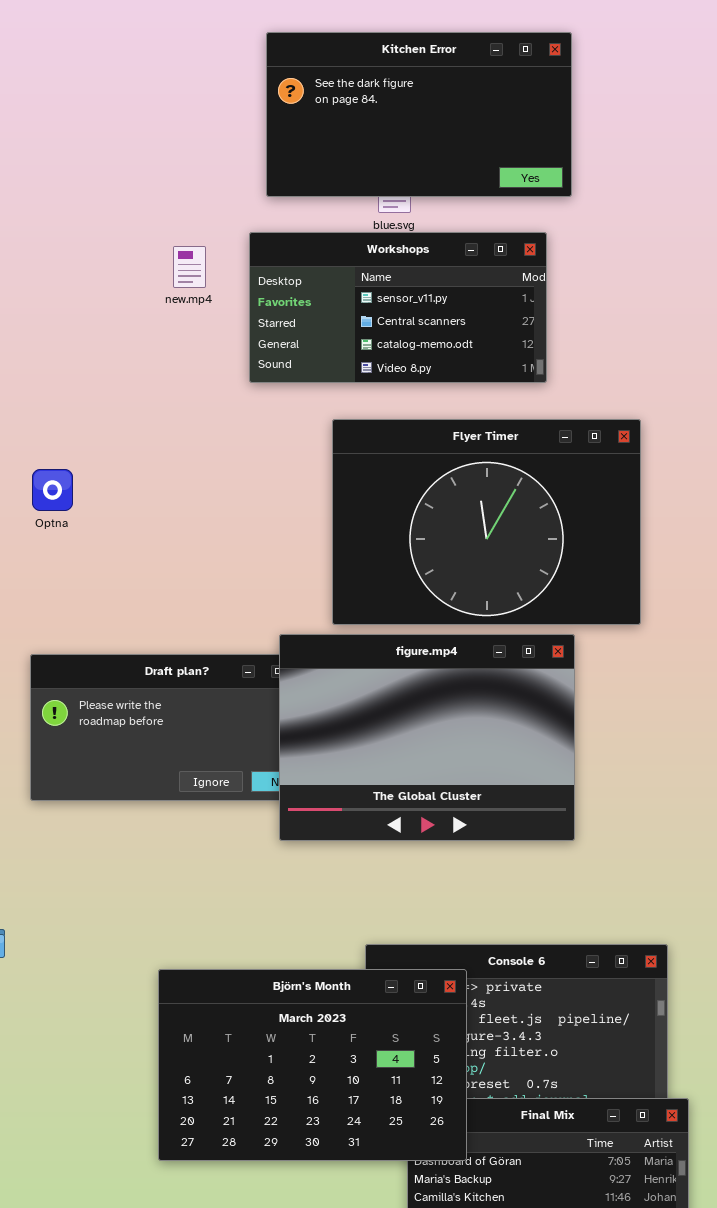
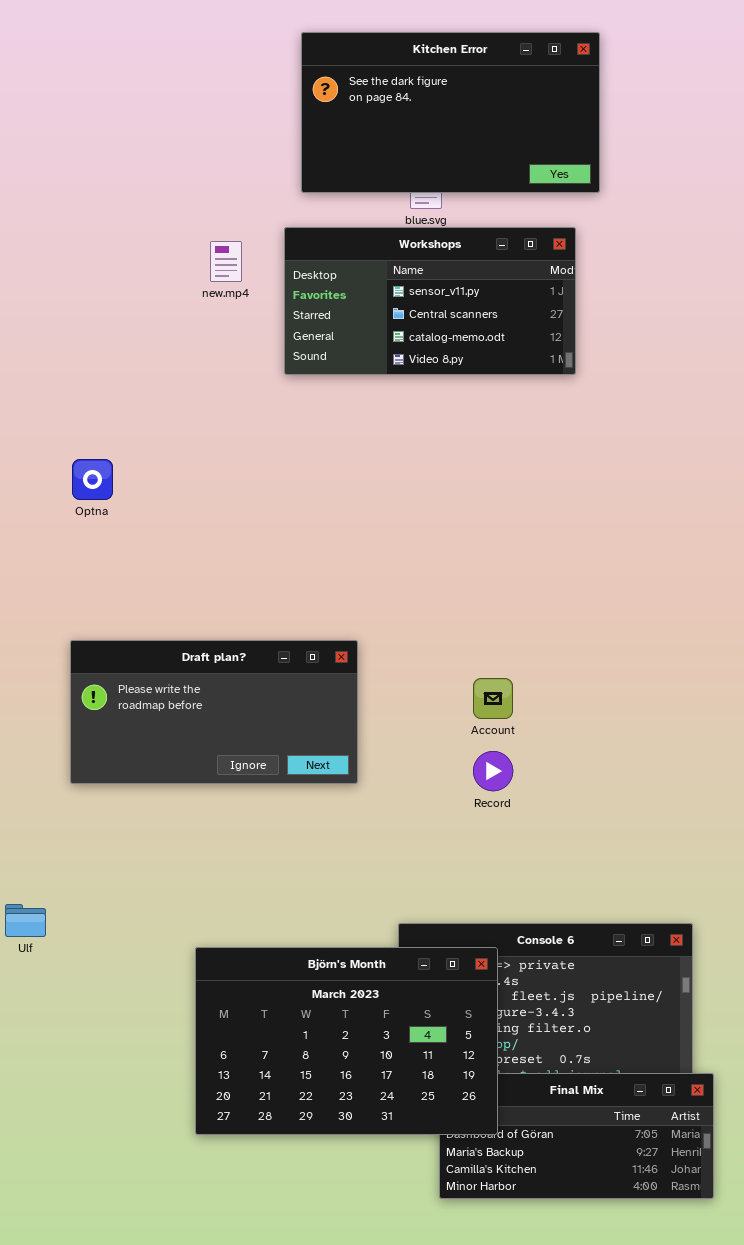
Flyer Timer: [332,419,641,625] -> none, closed
figure.mp4: [279,634,575,841] -> none, closed

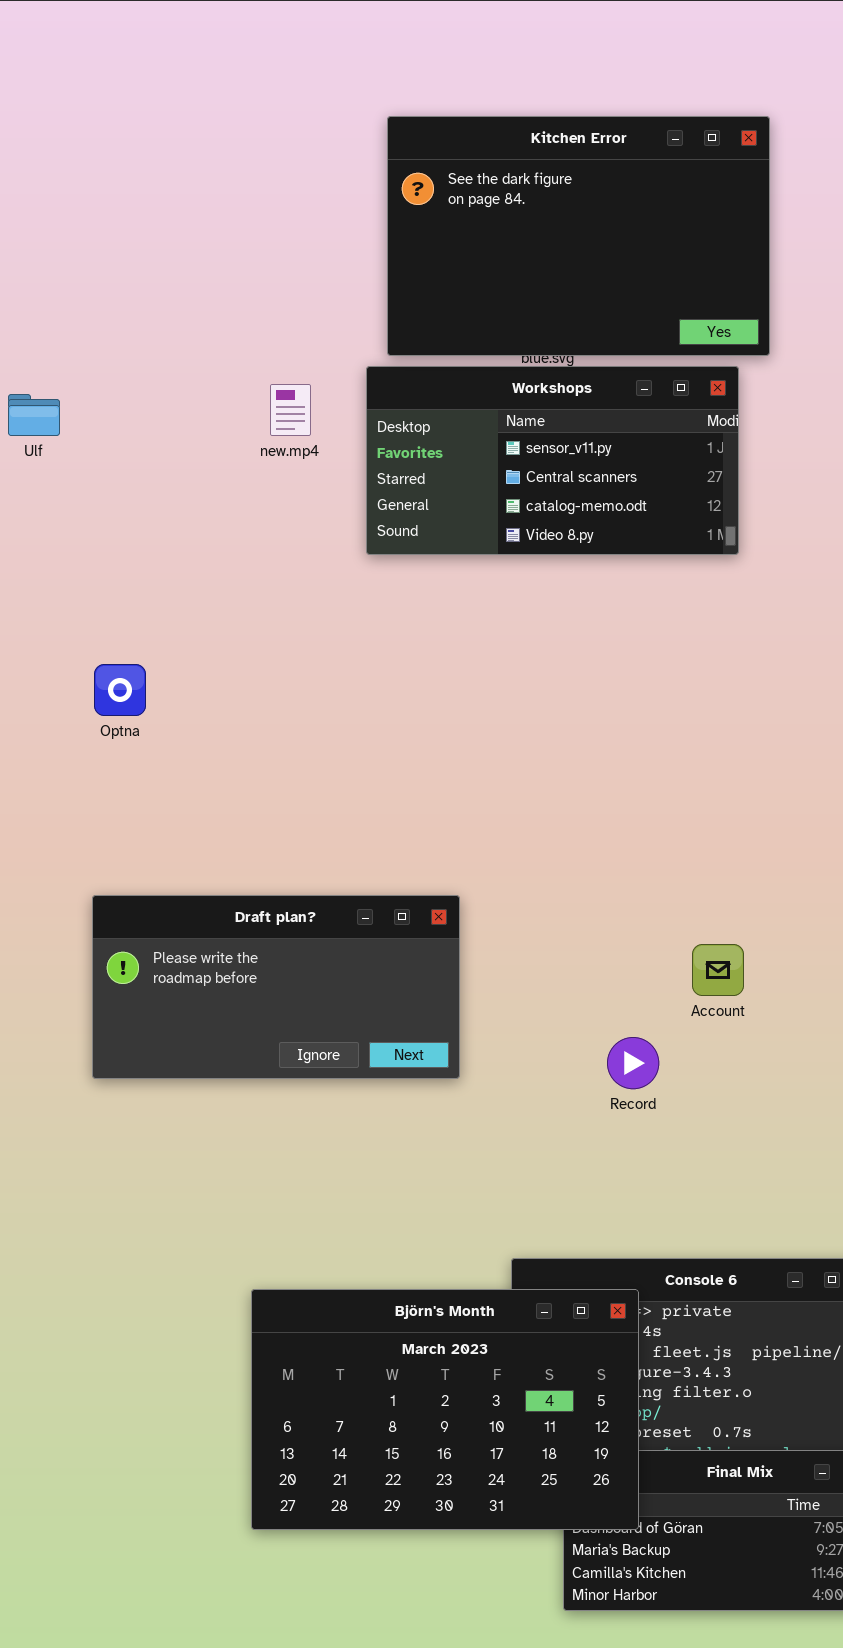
Kitchen Error: [301,32,600,193] -> [387,116,770,356], resized
Account: [473,678,513,719] -> [692,944,744,996], moved
Ulf: [5,904,46,937] -> [8,394,60,436], moved

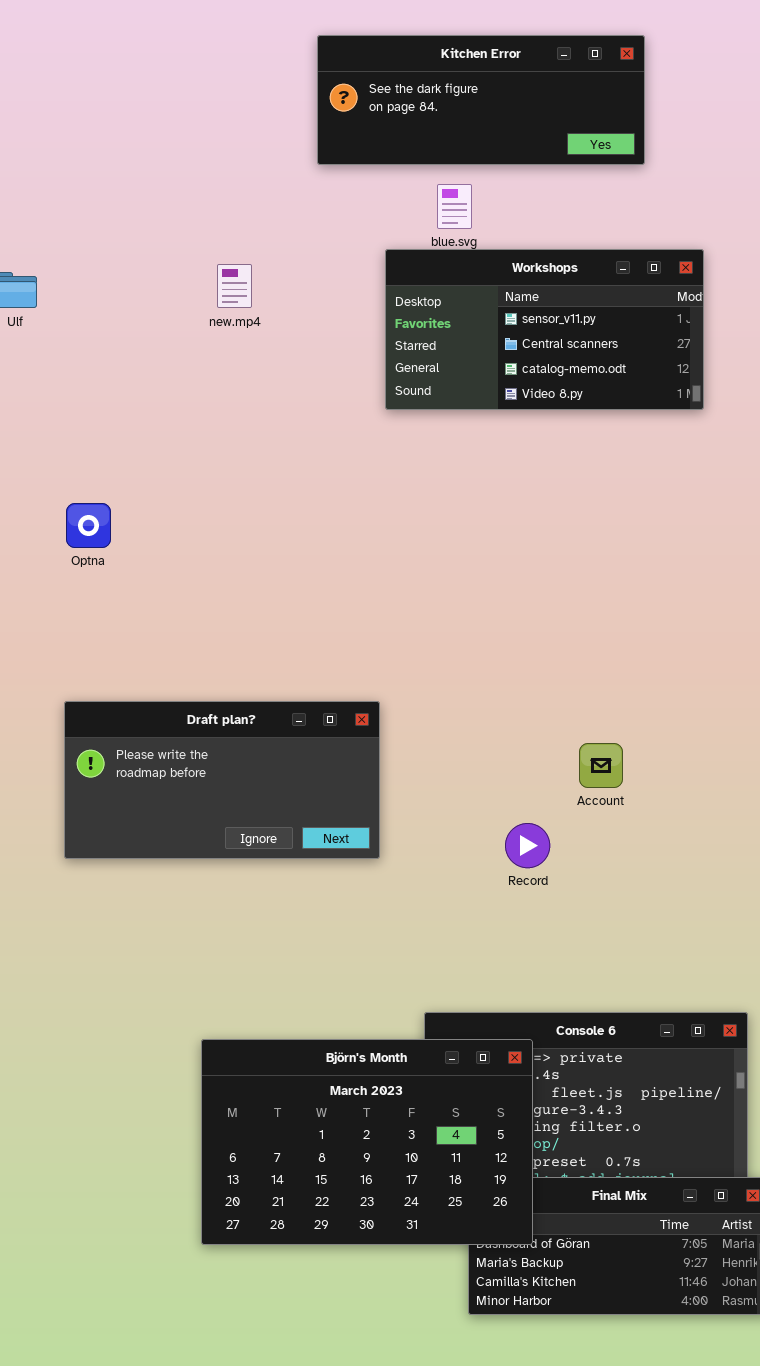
Kitchen Error: [387,116,770,356] -> [317,35,645,165], resized
Workshops: [366,366,739,555] -> [385,249,704,410], moved

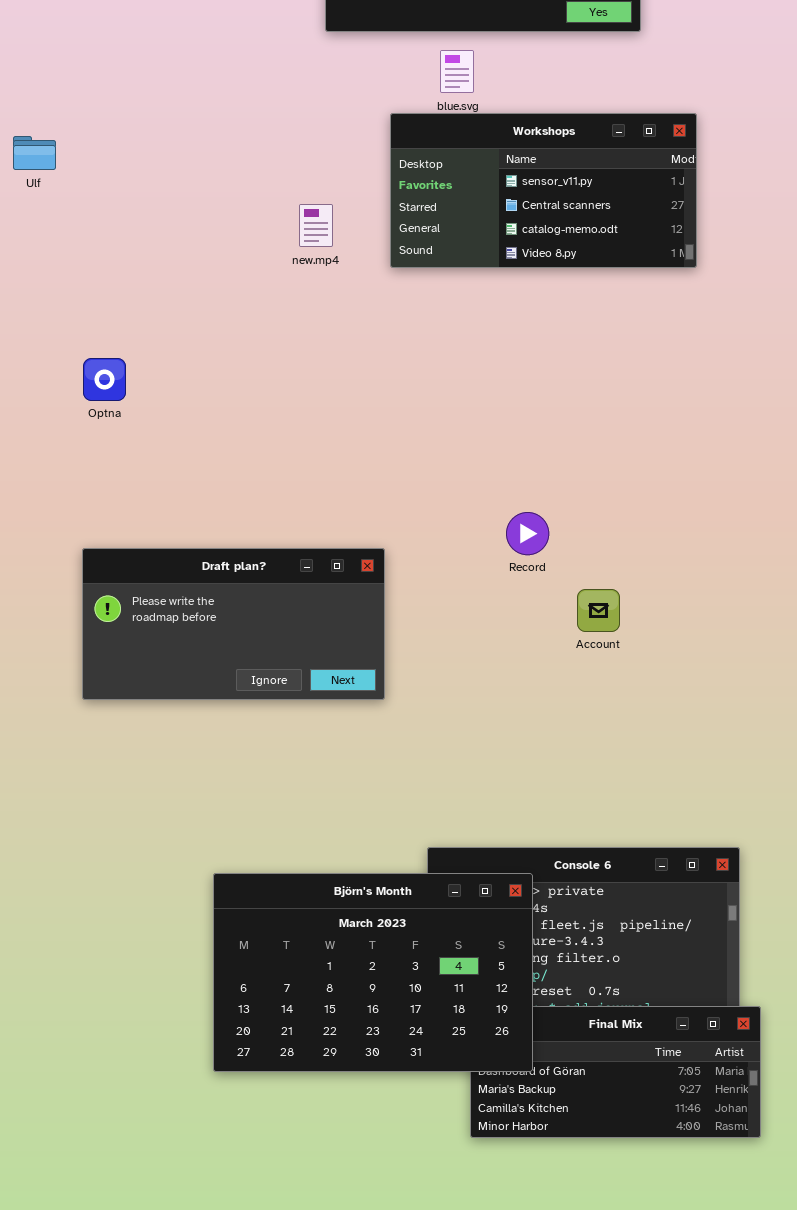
new.mp4: [217,264,252,308] -> [299,204,333,247], moved
Record: [505,823,550,868] -> [506,512,549,555], moved

